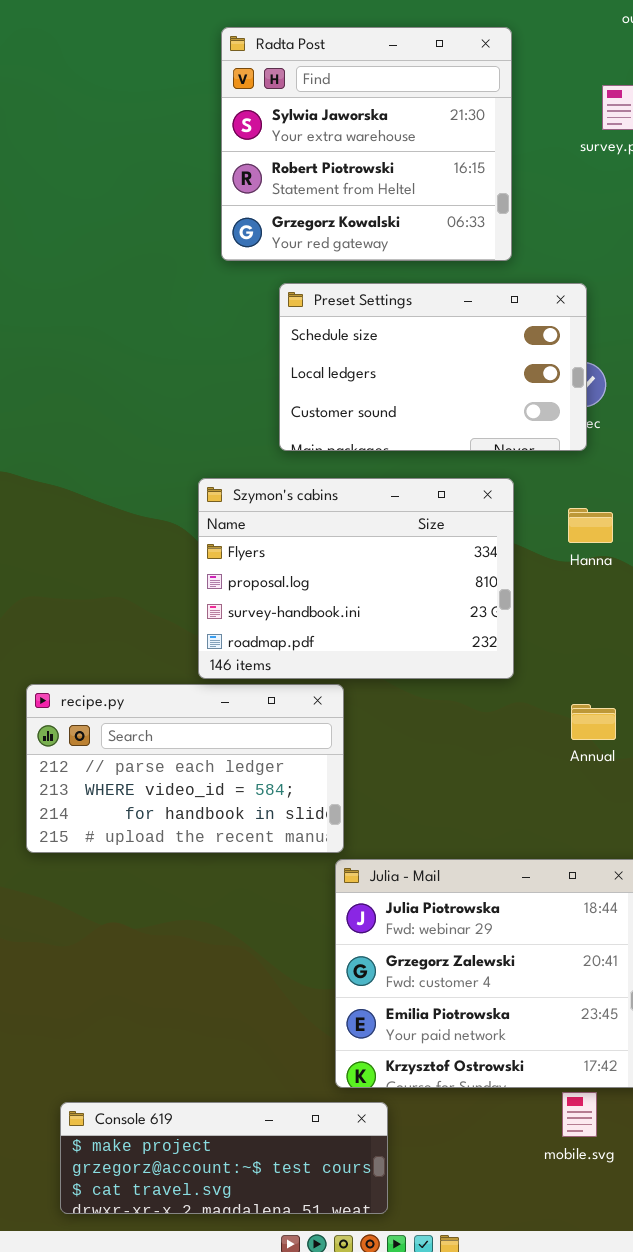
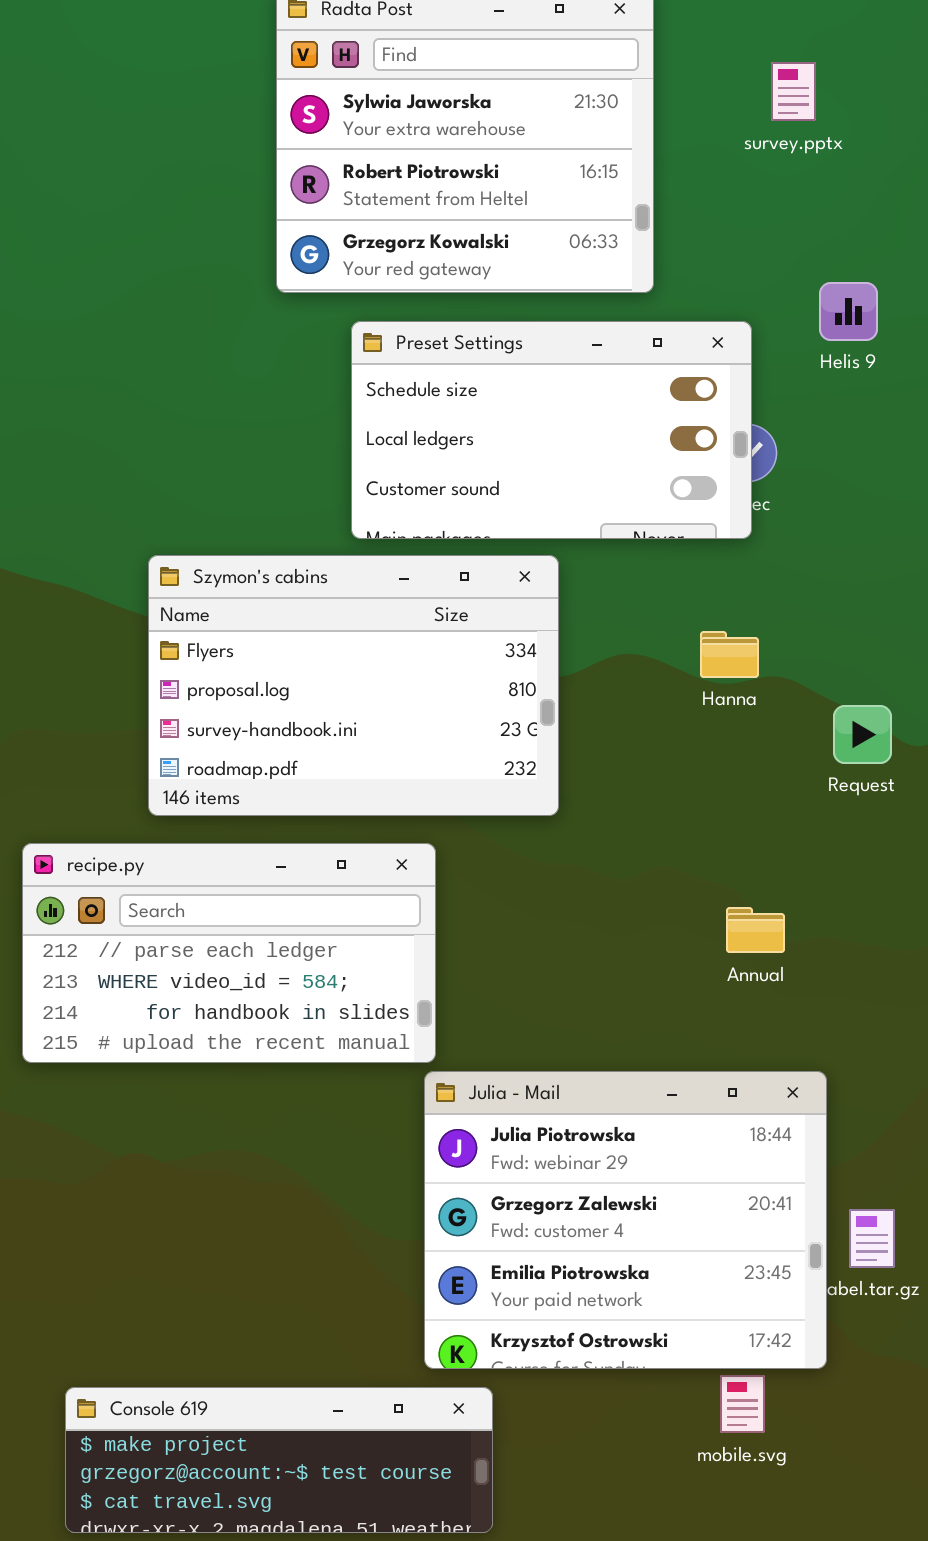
Szymon's cabins: [198,478,514,679] -> [148,555,559,816], moved
Hanna: [568,508,613,543] -> [700,631,759,678], moved
Annual: [571,704,616,740] -> [726,907,785,953], moved

